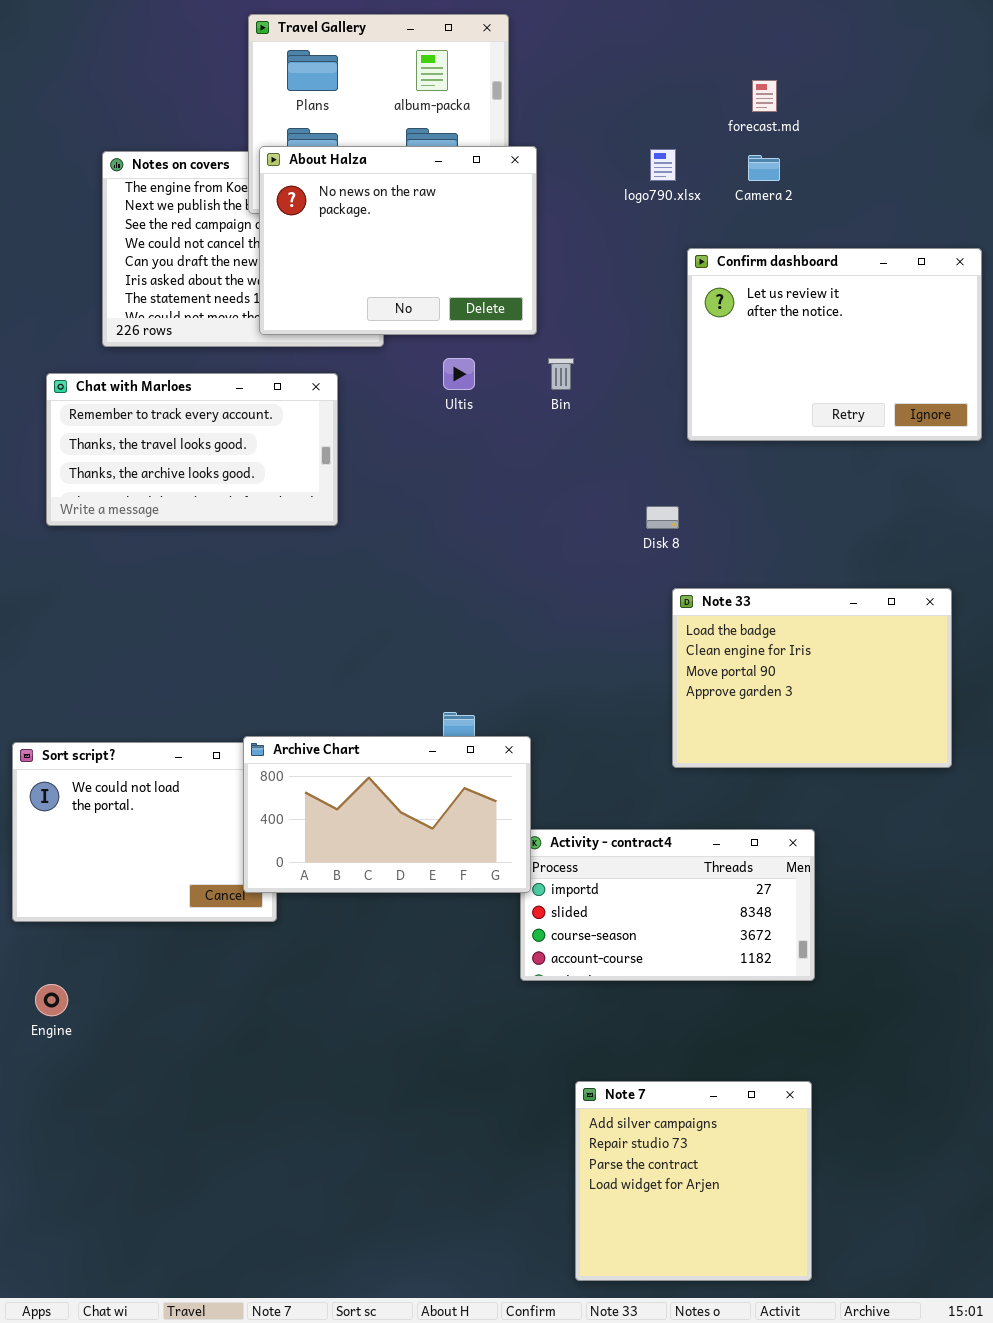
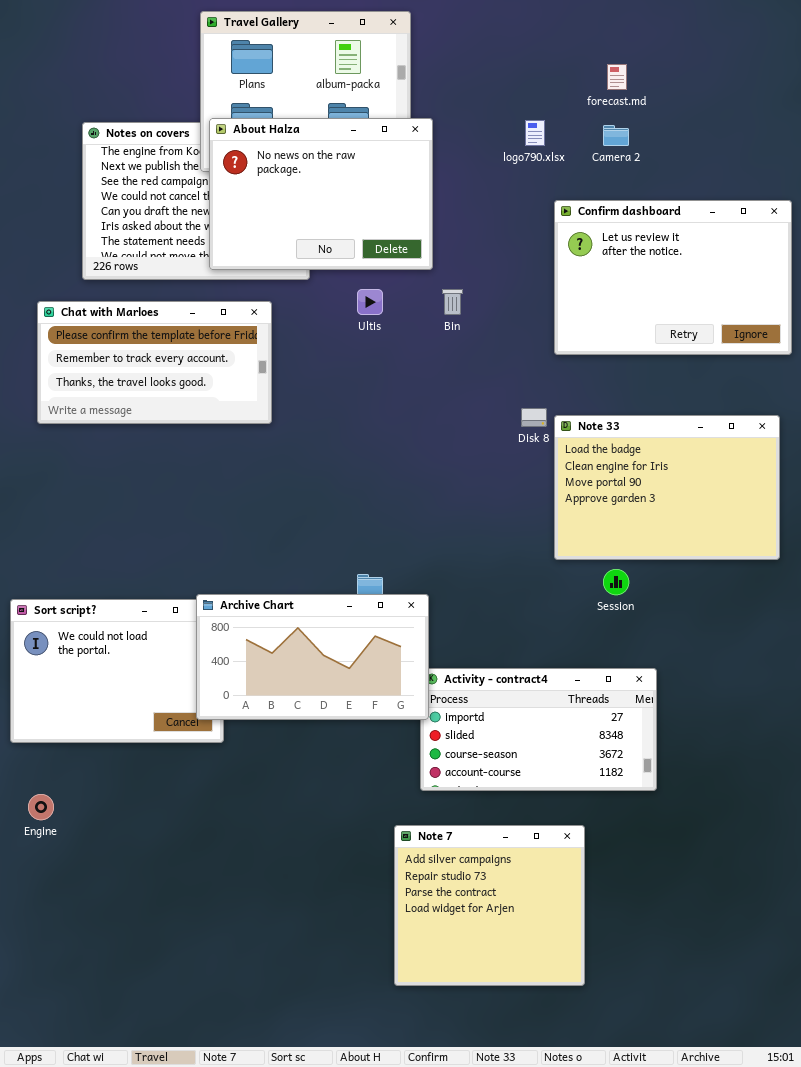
Chat with Marloes: [46,373,338,526] -> [37,301,272,424], scrolled up 1 row
Note 33: [672,588,952,768] -> [554,415,780,560], moved
Note 7: [575,1081,812,1281] -> [394,825,585,986], moved

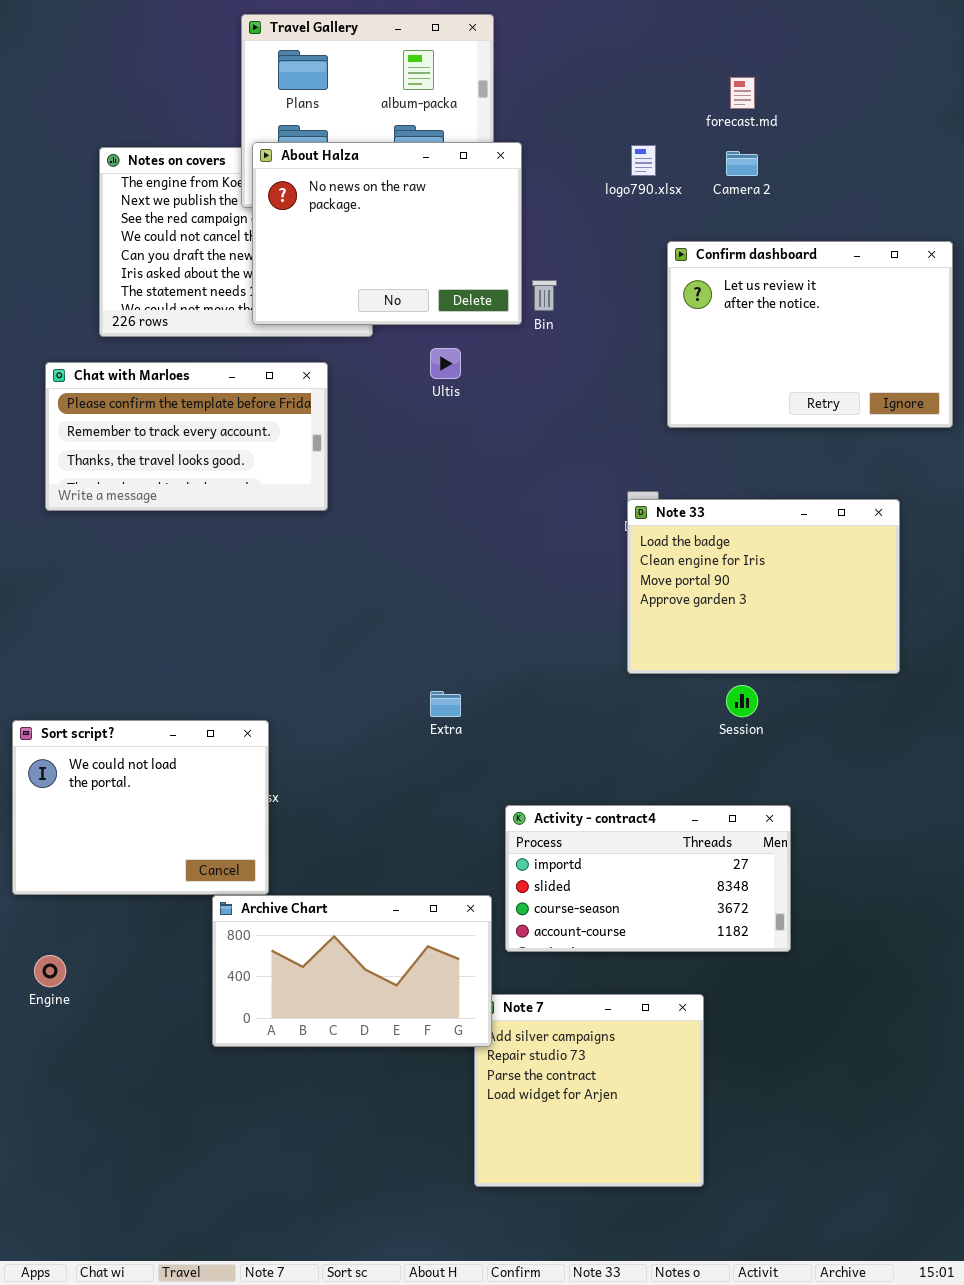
Bin: [442,289,463,315] -> [532,280,557,311], moved
Note 33: [554,415,780,560] -> [627,499,900,674], moved
Archive Chart: [196,594,429,720] -> [212,895,492,1047], moved

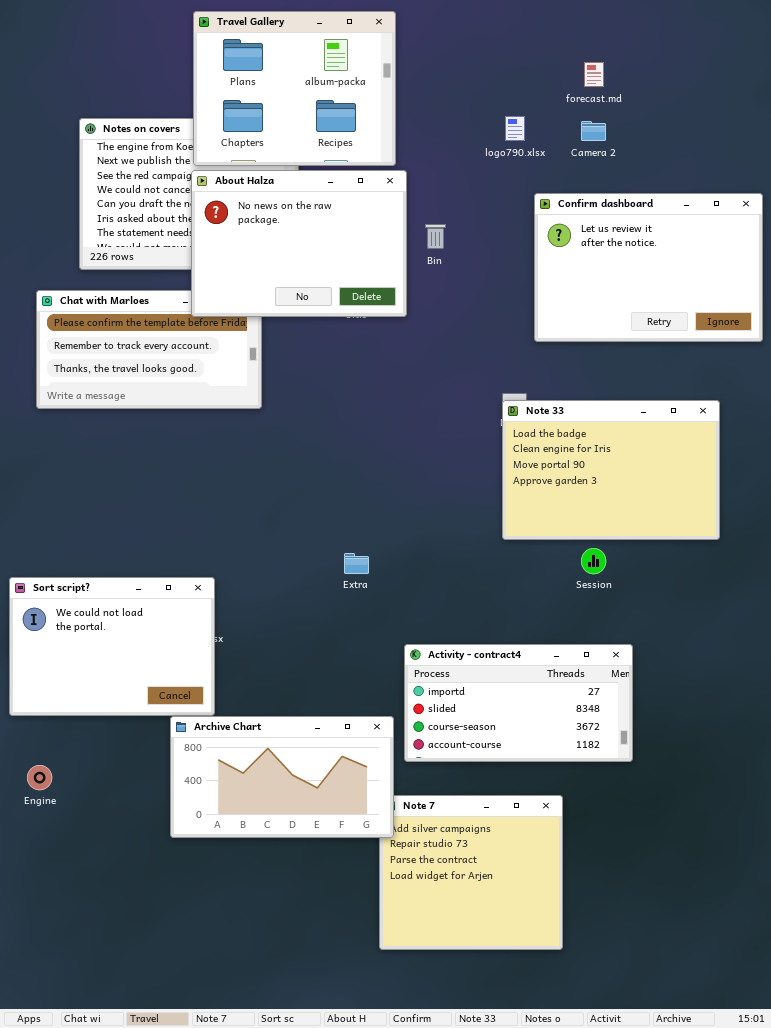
About Halza: [252,142,522,325] -> [191,170,407,317], moved

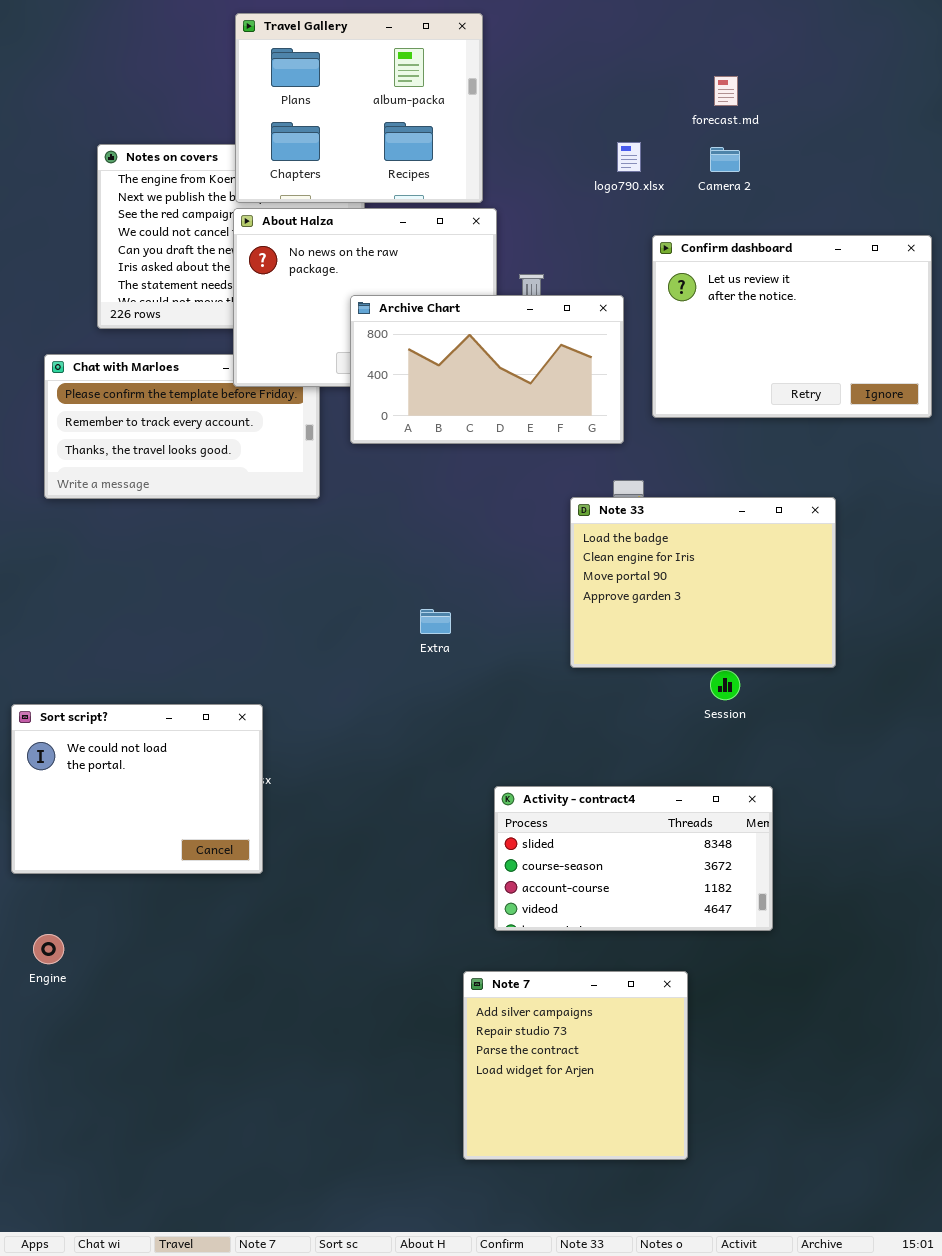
Note 33: [502,400,720,540] -> [570,497,836,668], moved
Extra: [344,553,369,574] -> [420,609,451,634], moved
Activity - contract4: [404,644,633,762] -> [494,786,773,931], scrolled down 1 row
Archive Chart: [170,716,394,838] -> [350,295,624,444], moved

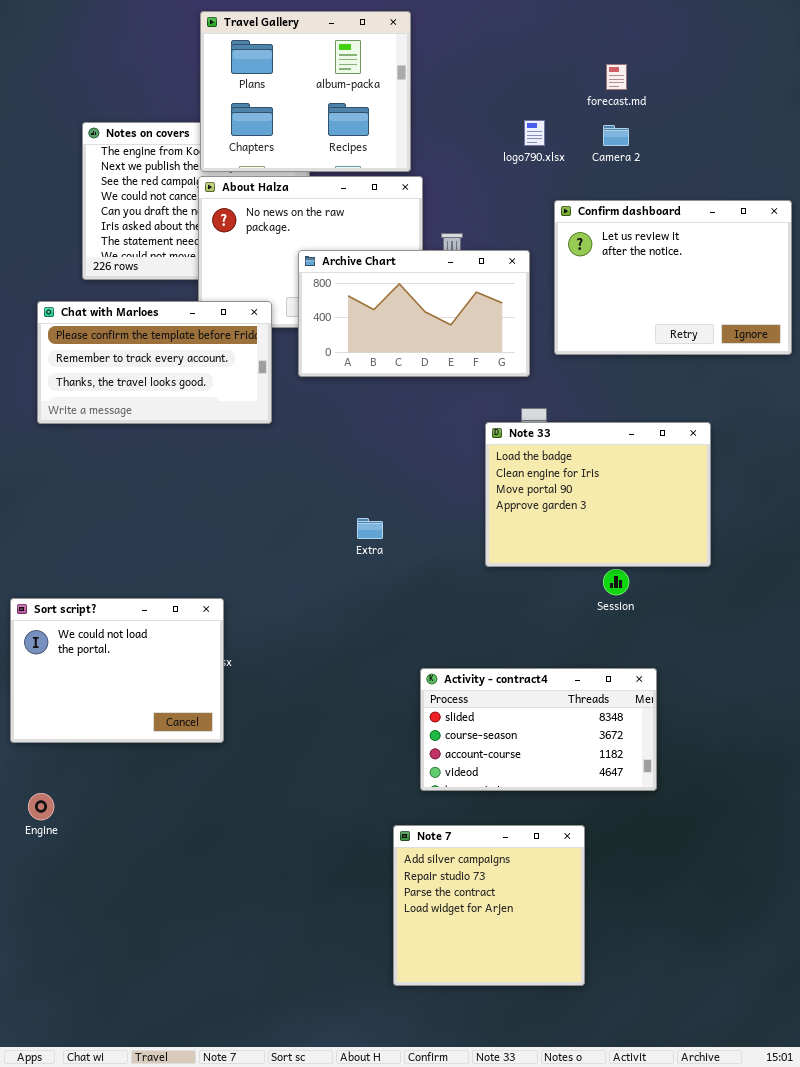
Chat with Marloes: [44,354,320,499] -> [37,301,272,424], raised

